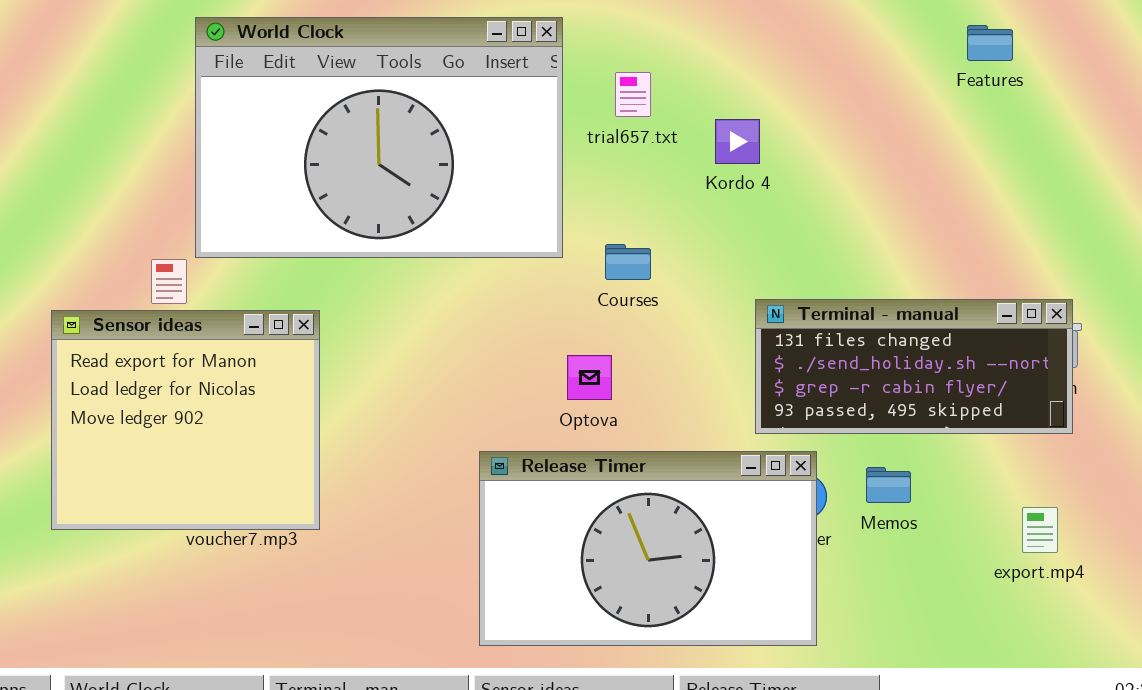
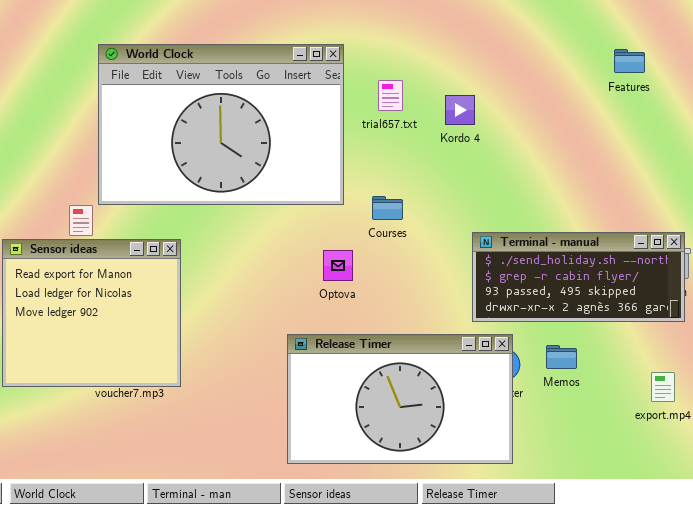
Kordo 4: [715,119,760,164] -> [445,95,475,125], moved
Terminal - manual: [755,299,1073,434] -> [472,232,685,322], scrolled down 1 row
Optova: [567,355,612,400] -> [323,250,353,281], moved

